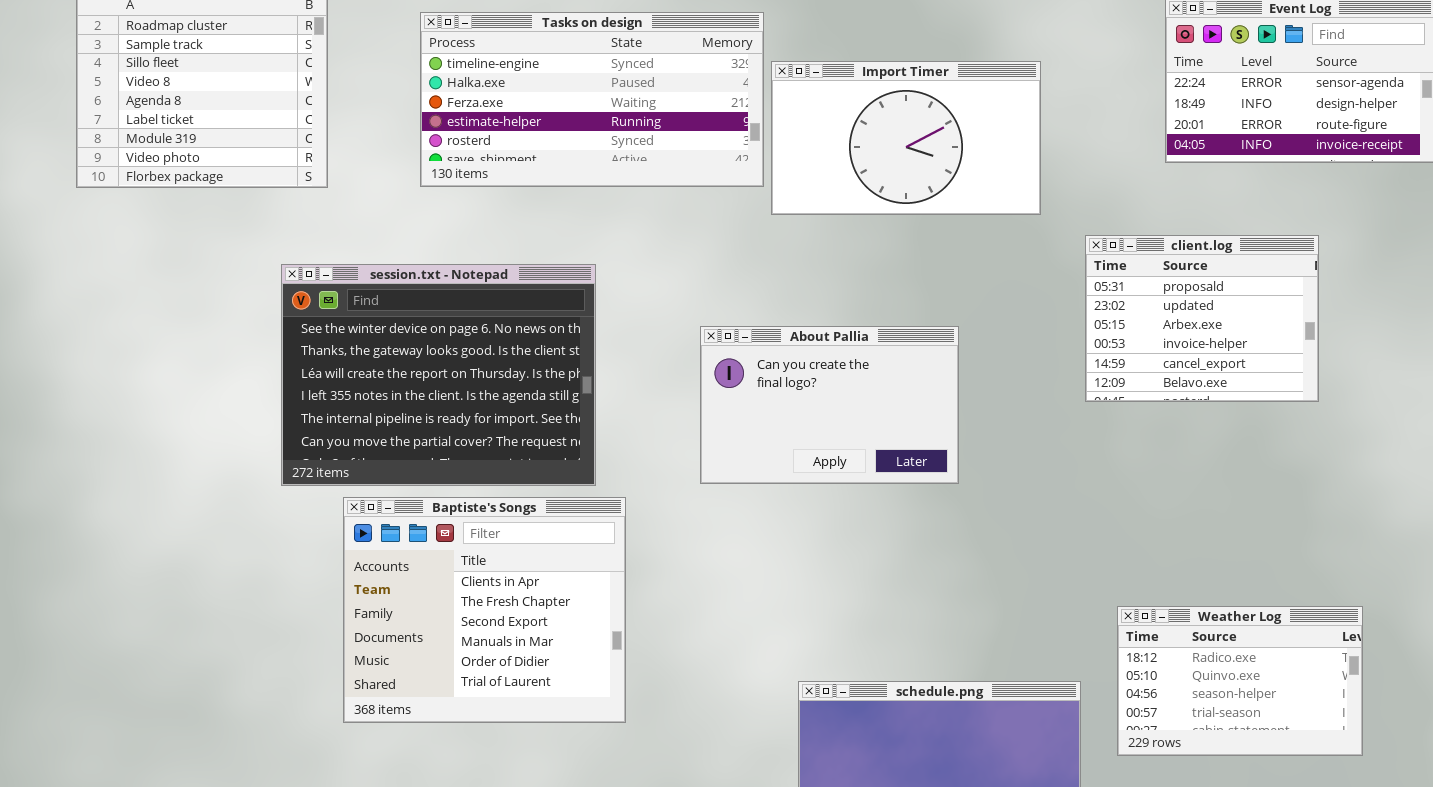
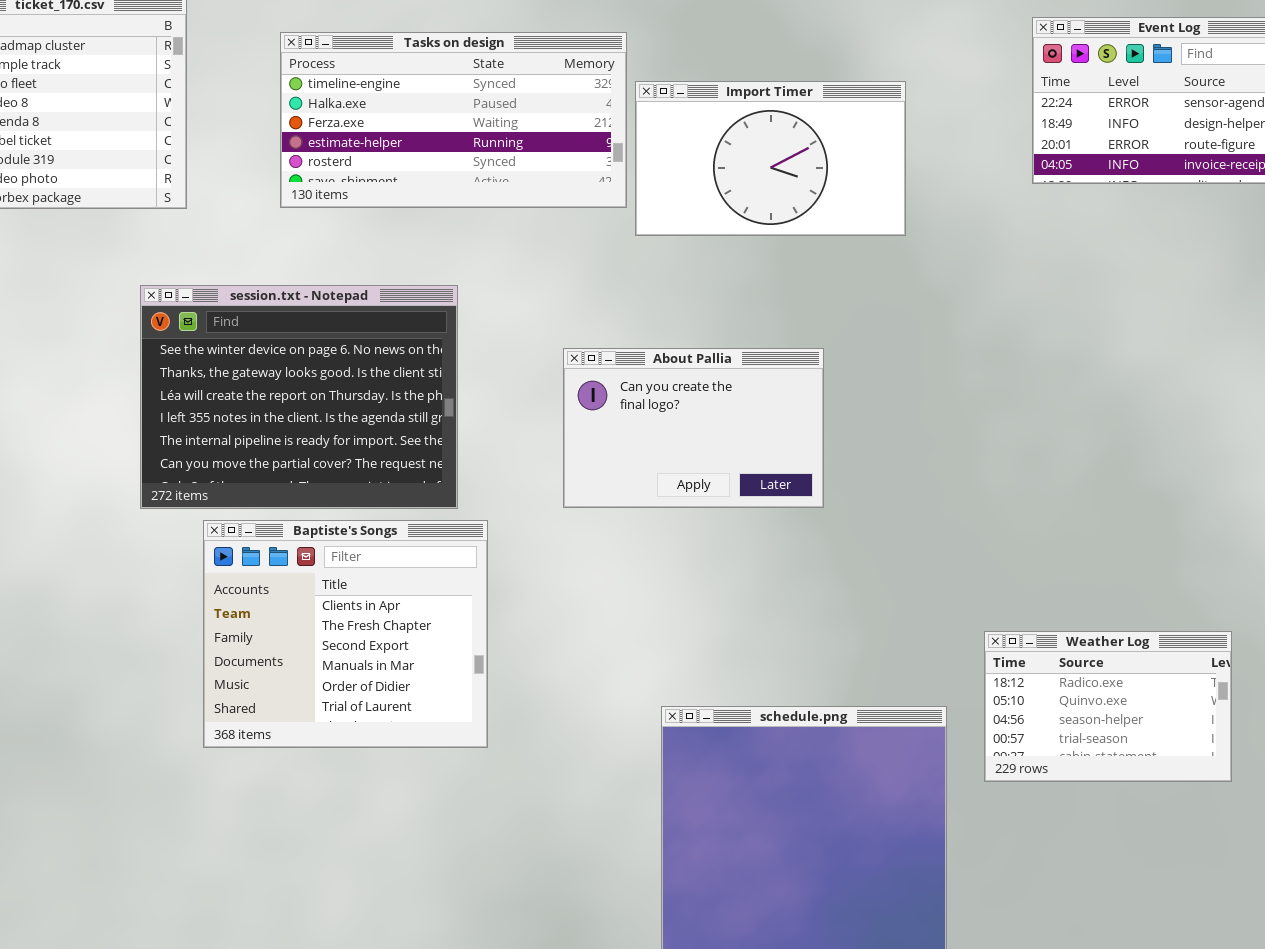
client.log: [1085,235,1319,402] -> none, closed

